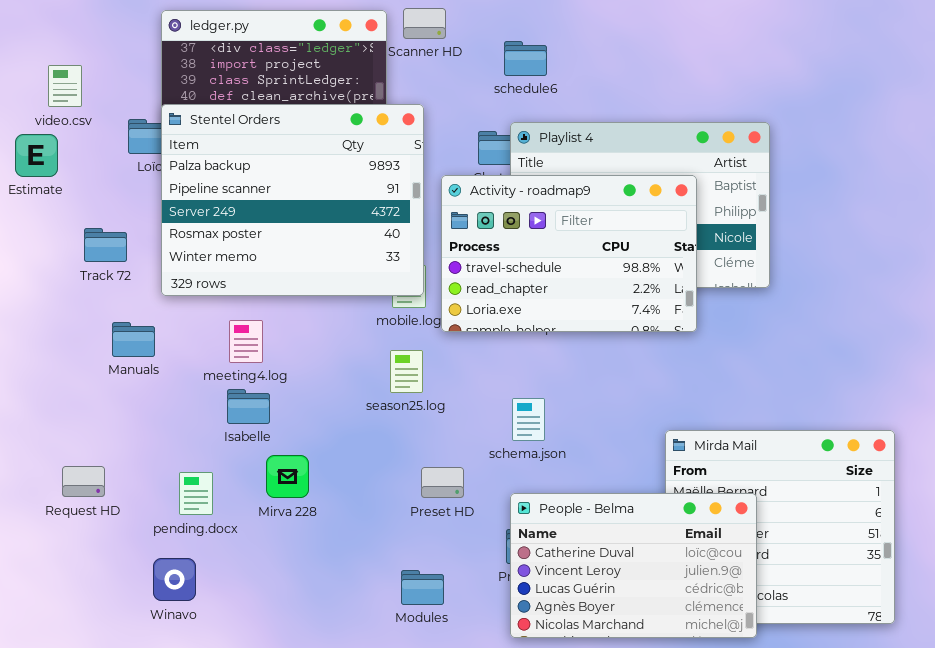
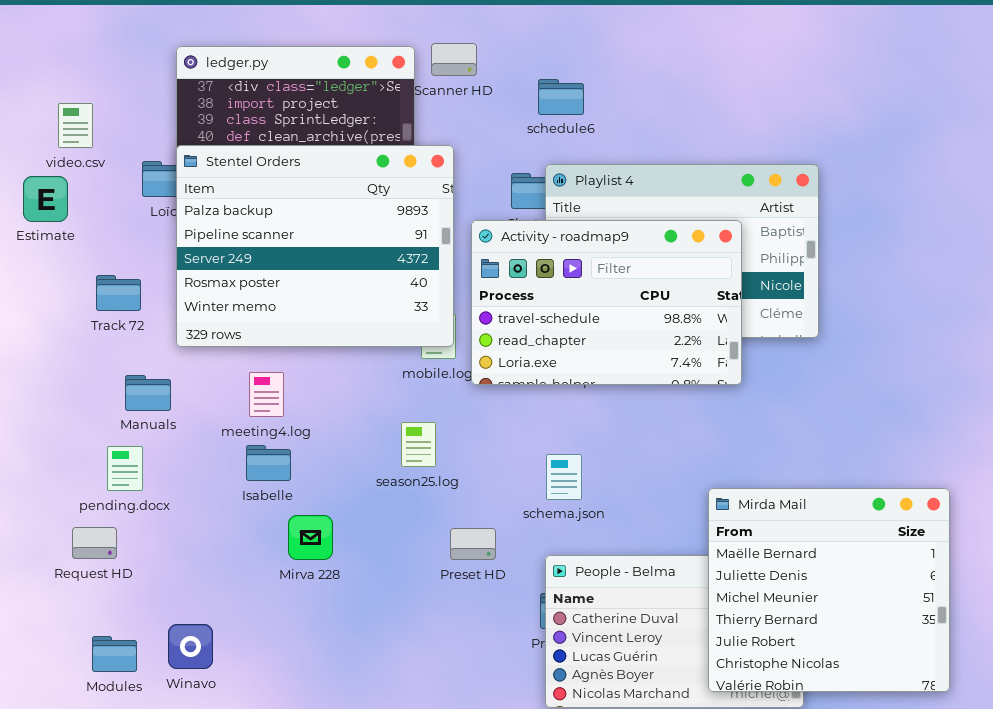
season25.log: [390,350,423,393] -> [401,422,436,467], moved
Mirda Mail: [665,430,895,624] -> [708,488,950,692], raised
pending.docx: [179,472,213,515] -> [107,446,143,491], moved
Modules: [401,570,444,605] -> [92,636,137,672], moved

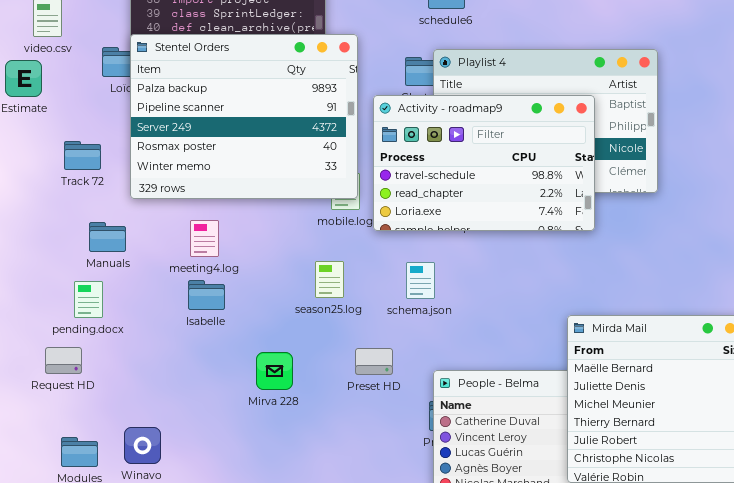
schema.json: [546,454,582,500] -> [406,262,435,299], moved
Mirva 228: [288,515,333,560] -> [256,352,293,390], moved

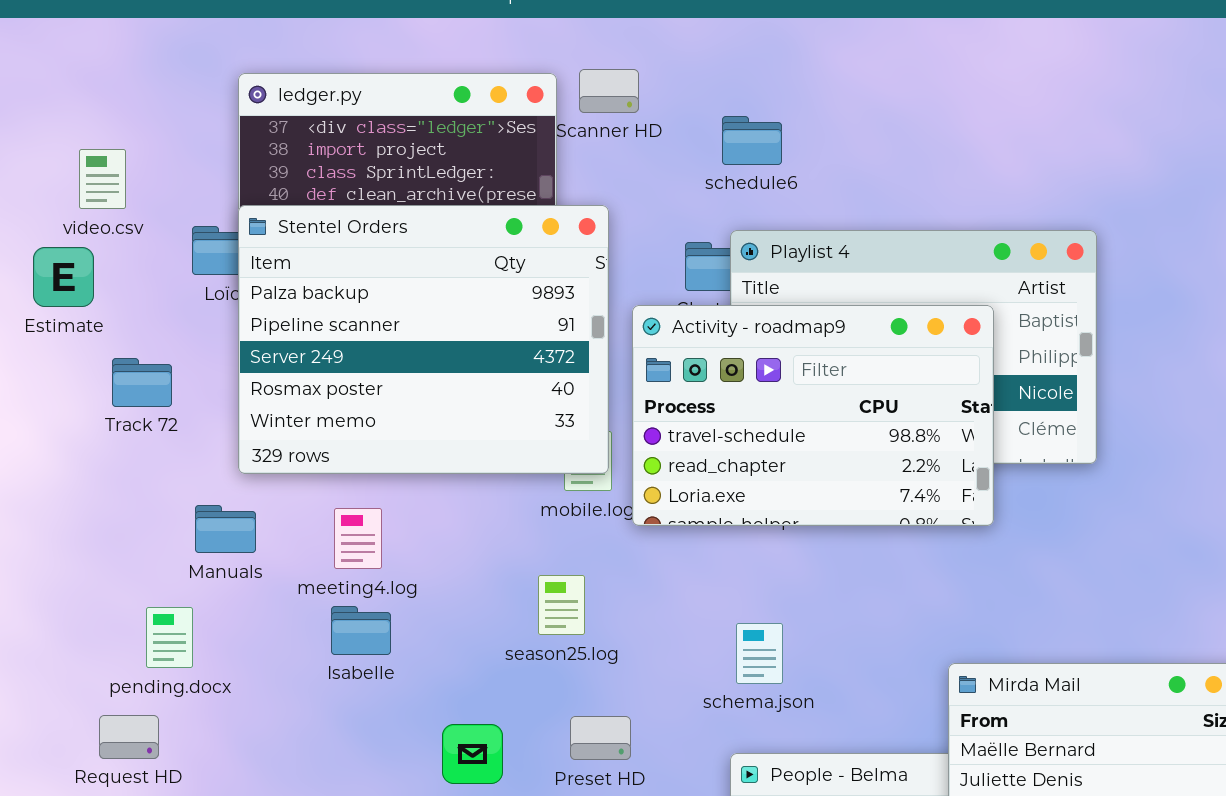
Track 72: [64,141,101,170] -> [112,358,172,407], moved
Manuals: [89,222,126,252] -> [195,505,256,553], moved
schema.json: [406,262,435,299] -> [736,623,783,684], moved
Preset HD: [355,348,393,375] -> [570,716,631,760], moved

